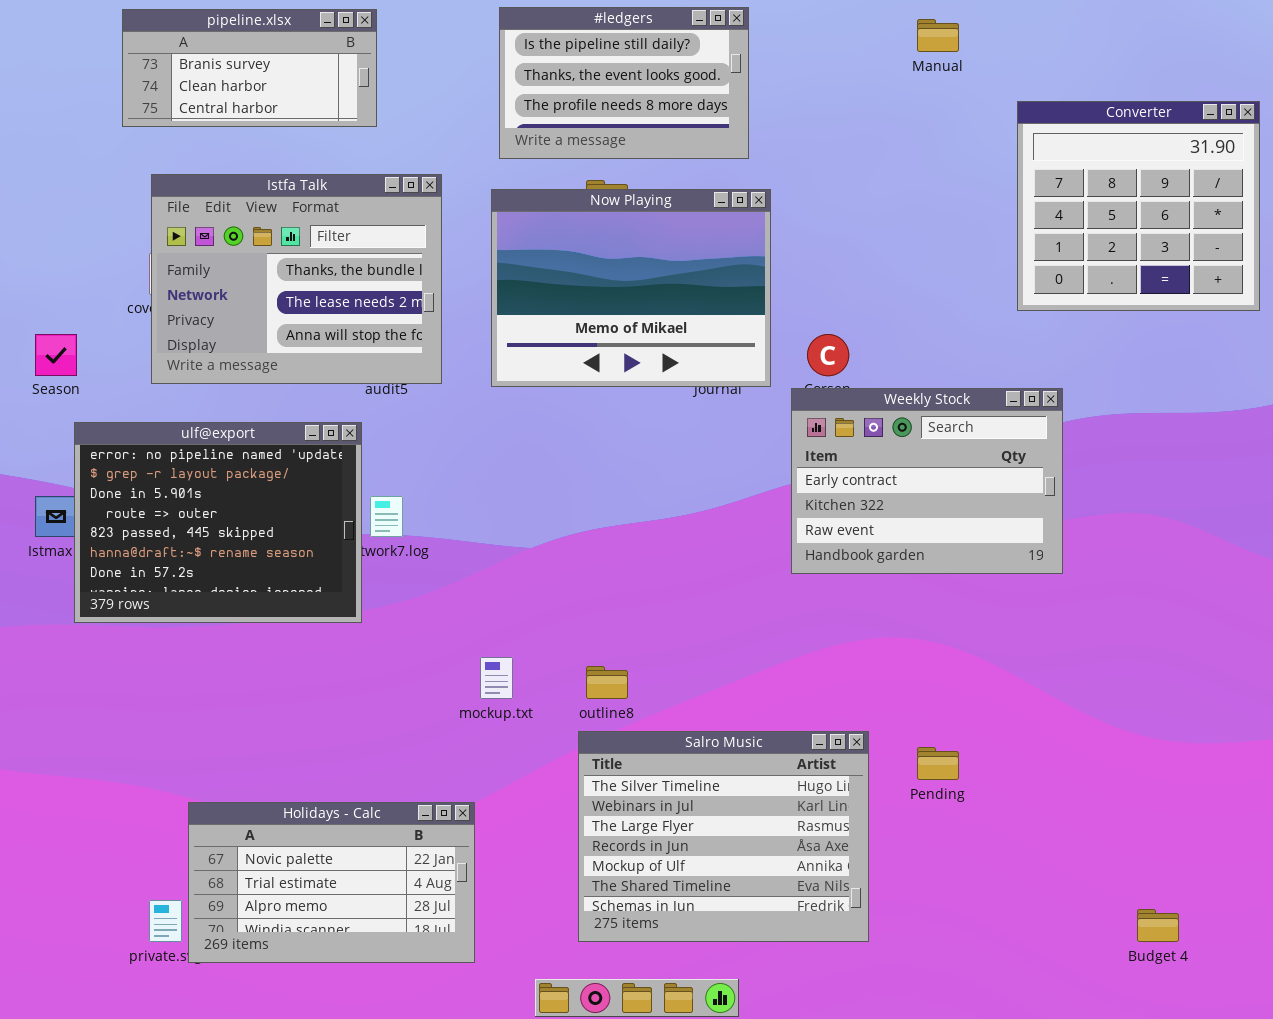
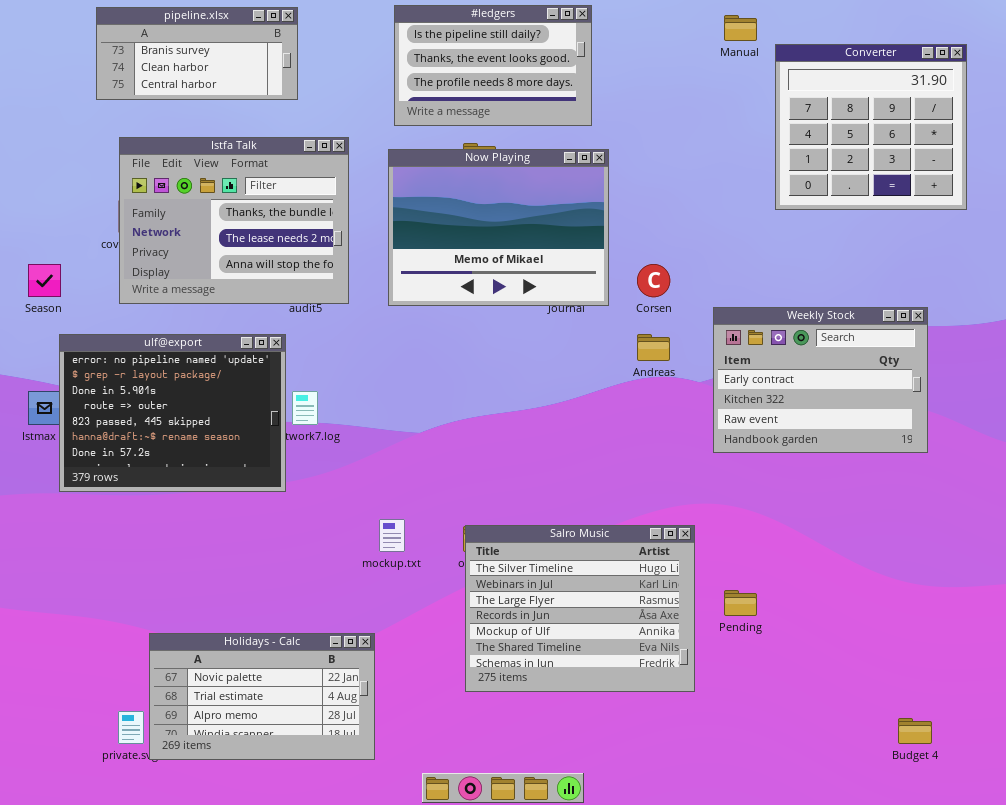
Converter: [1017,101,1260,311] -> [775,44,967,210], moved
Weekly Stock: [791,388,1063,574] -> [713,307,928,453], moved
Salro Music: [578,731,869,942] -> [465,525,695,692], moved

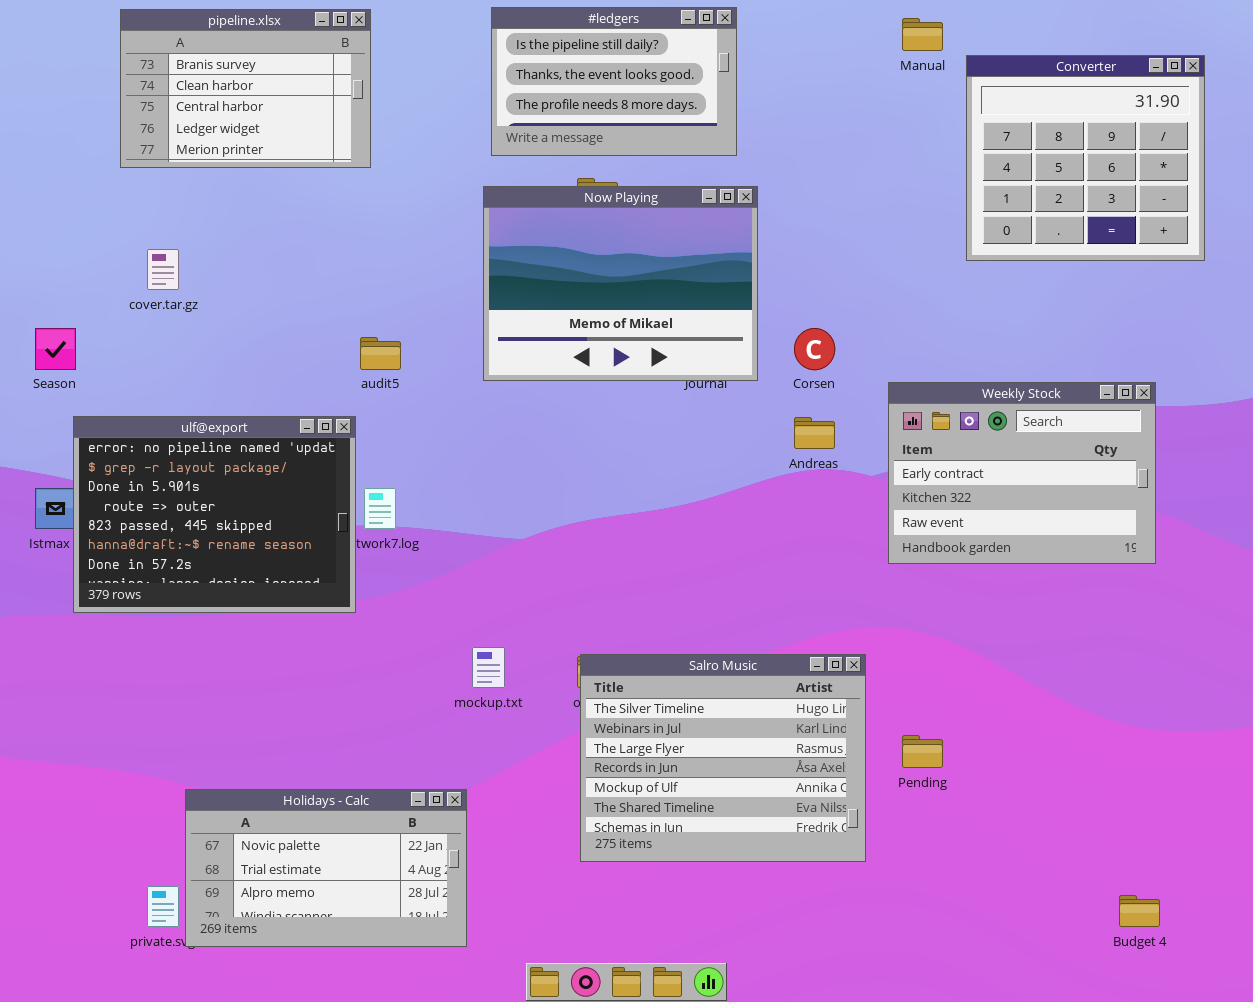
pipeline.xlsx: [96,7,298,100] -> [120,9,371,168], resized
Istfa Talk: [119,137,349,304] -> none, closed

